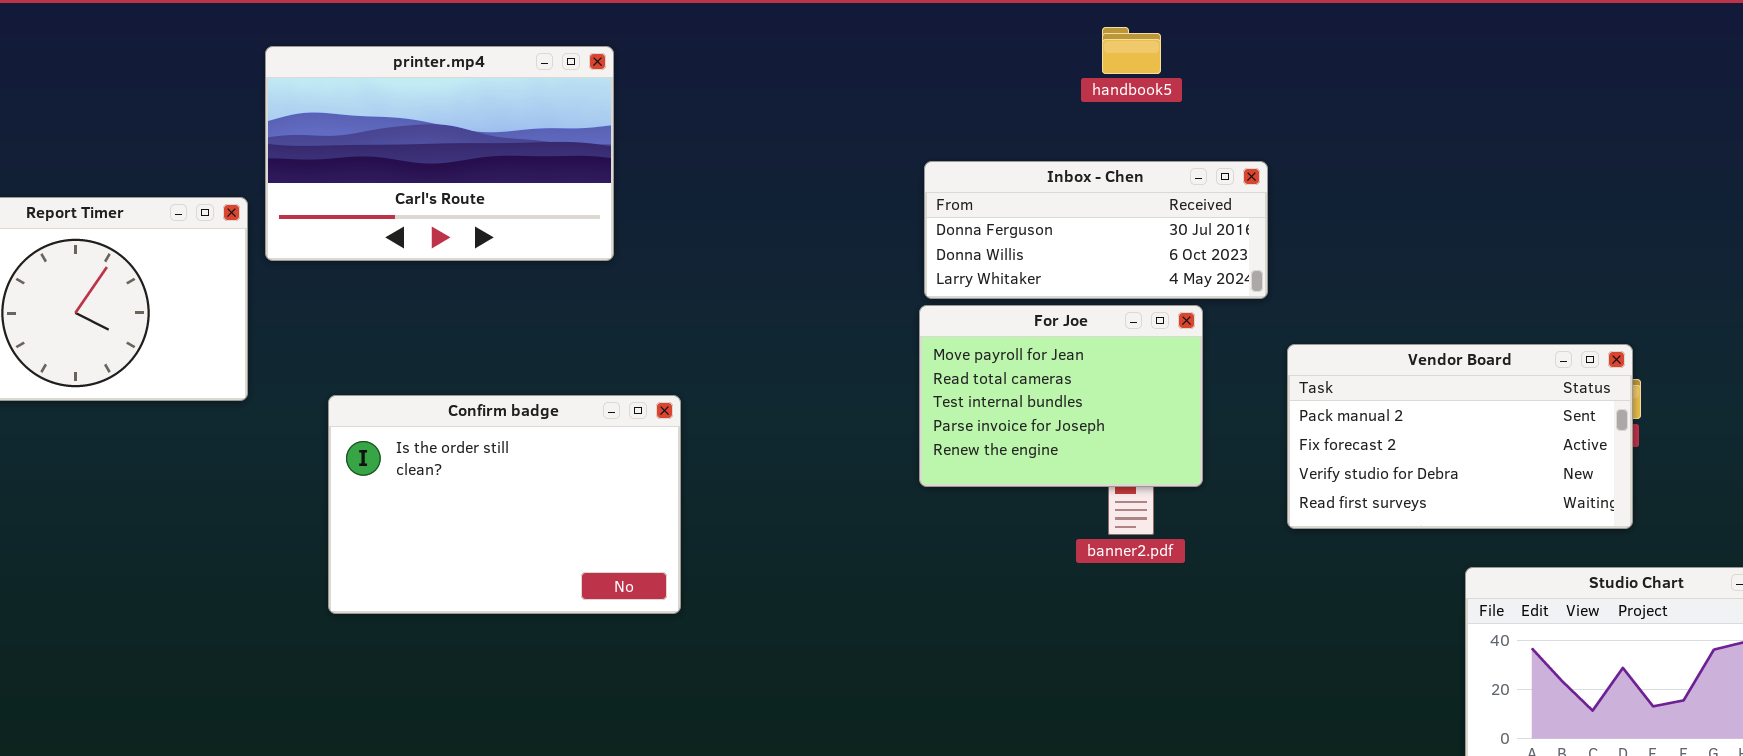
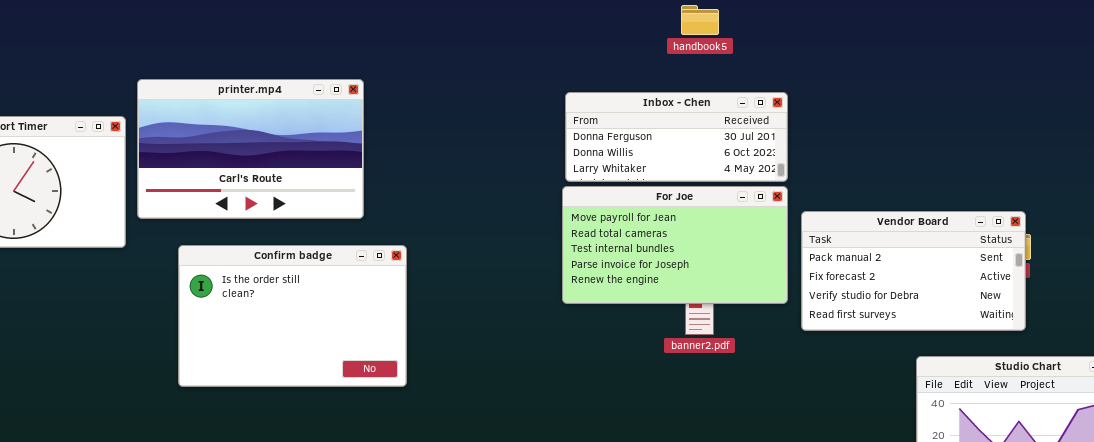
printer.mp4: [265,46,614,261] -> [137,79,364,219], moved
For Joe: [919,305,1203,487] -> [562,186,788,304], resized

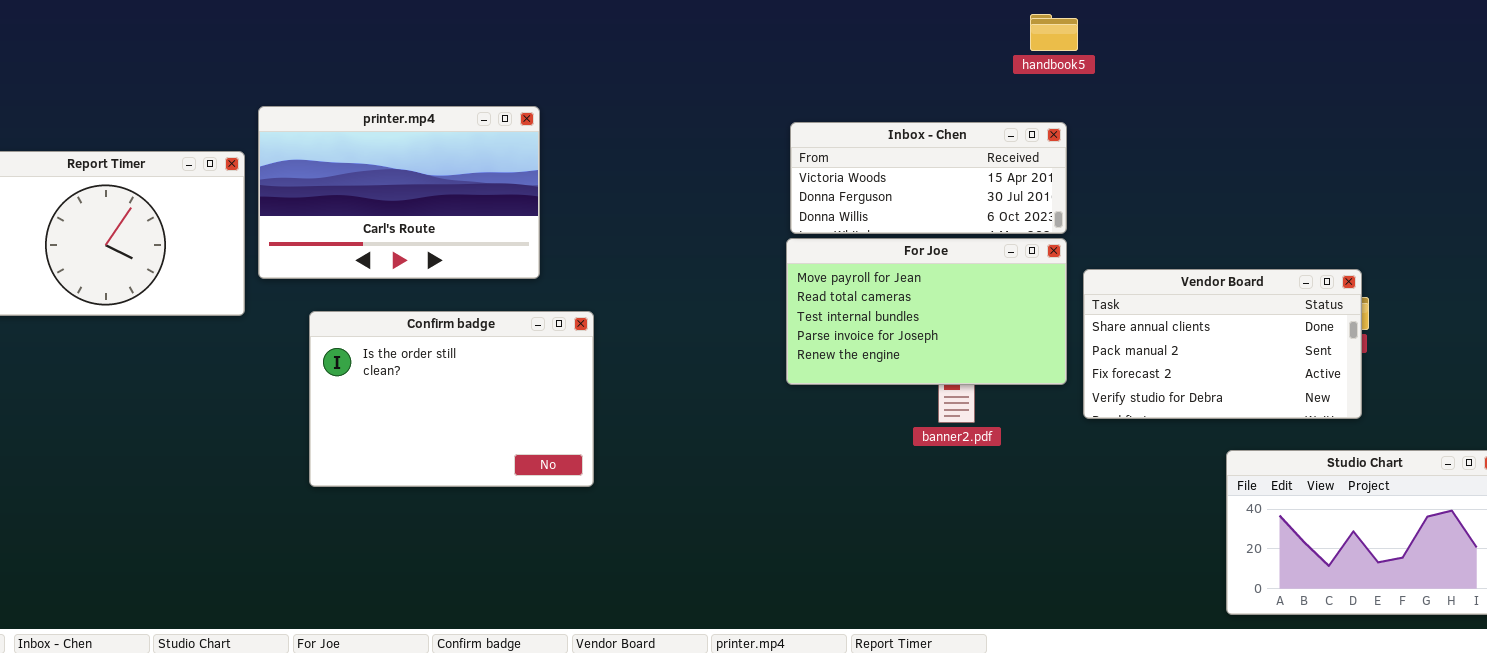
handbook5: [681,5,719,35] -> [1030,14,1078,51], moved
Inbox - Chen: [565,92,788,182] -> [790,122,1067,234], scrolled up 1 row
Vendor Board: [801,211,1026,331] -> [1083,269,1362,419], scrolled up 1 row

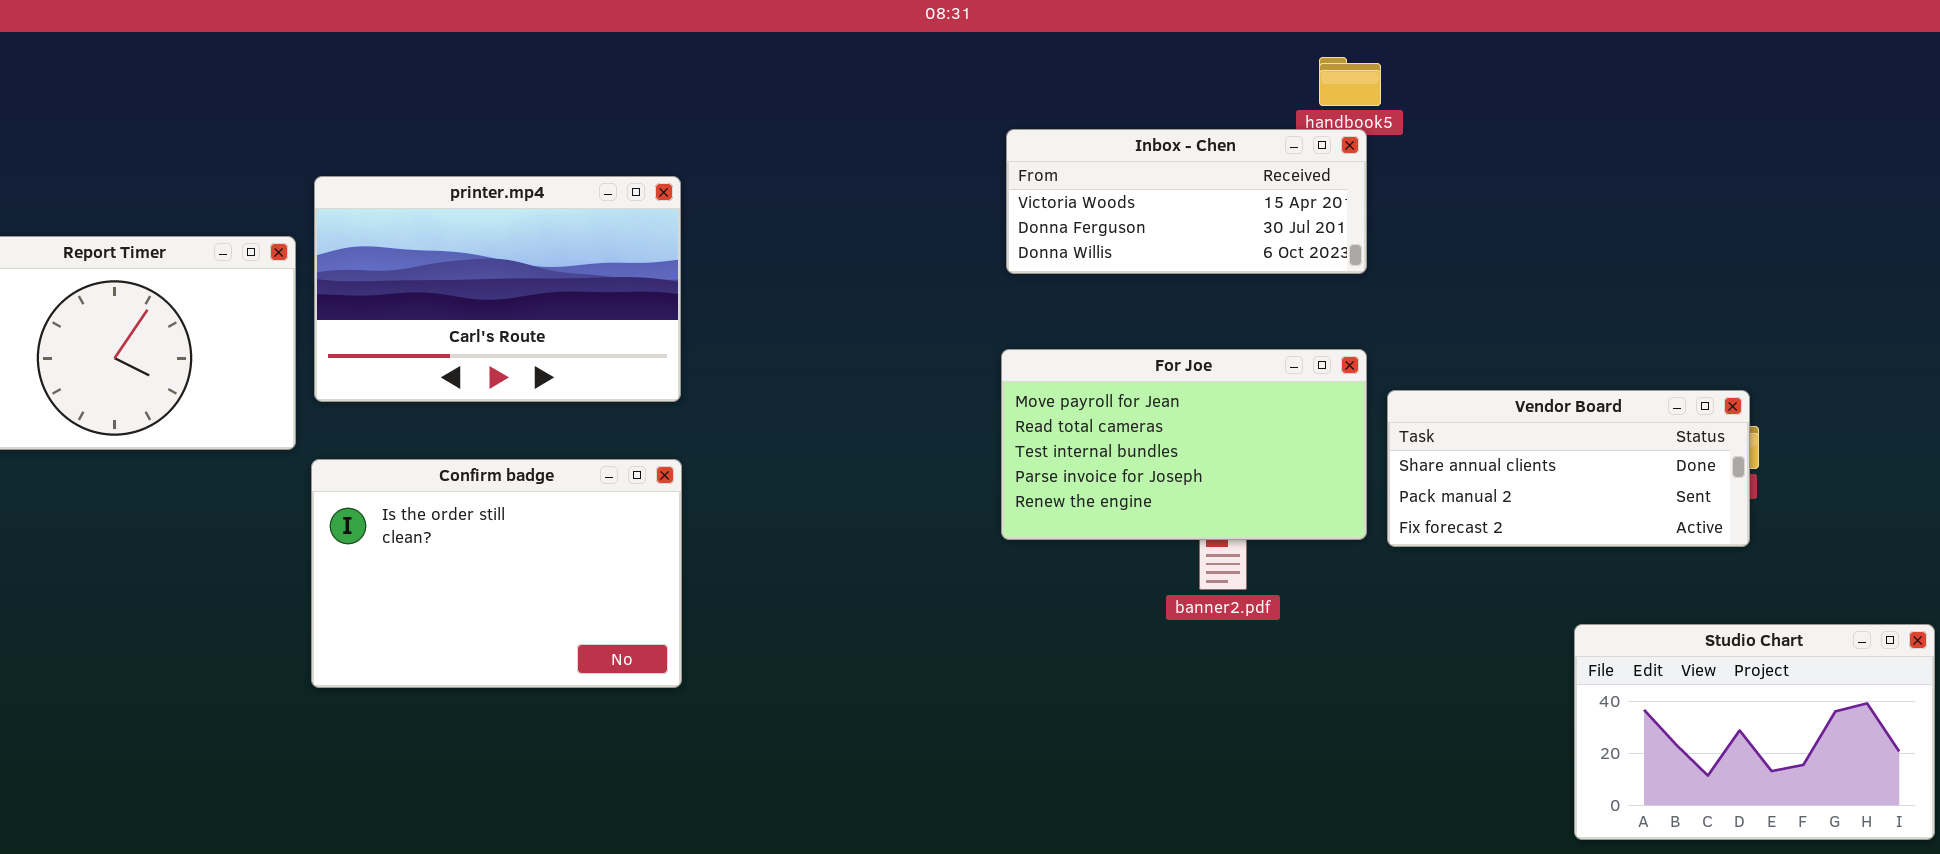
Inbox - Chen: [790,122,1067,234] -> [1006,129,1367,274], moved
Vendor Board: [1083,269,1362,419] -> [1387,390,1750,547], resized
Confirm badge: [309,311,594,487] -> [311,459,682,688], moved

